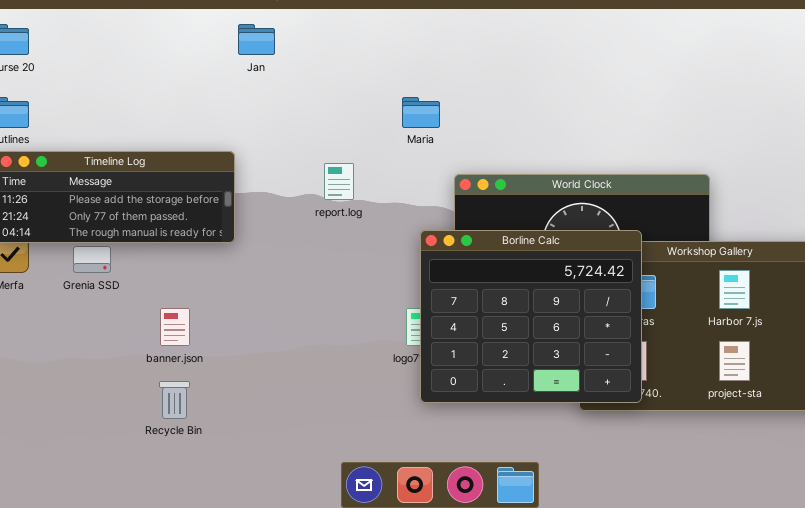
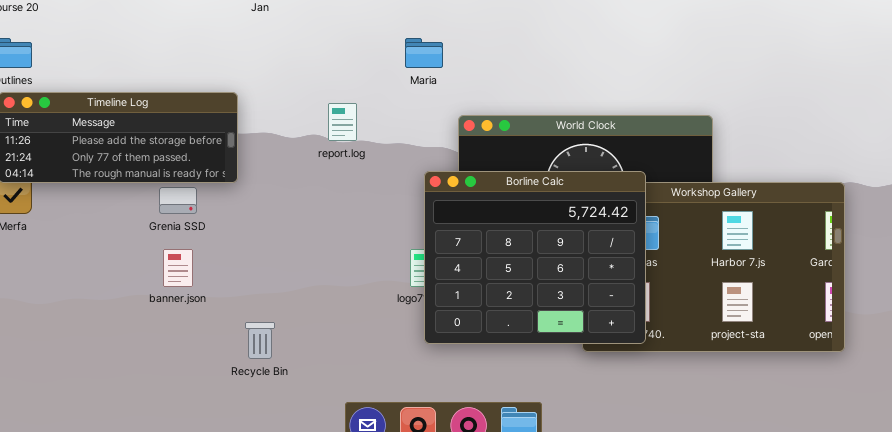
Grenia SSD: [73,246,111,273] -> [159,187,197,214], moved
Recycle Bin: [159,381,190,419] -> [245,322,275,359], moved

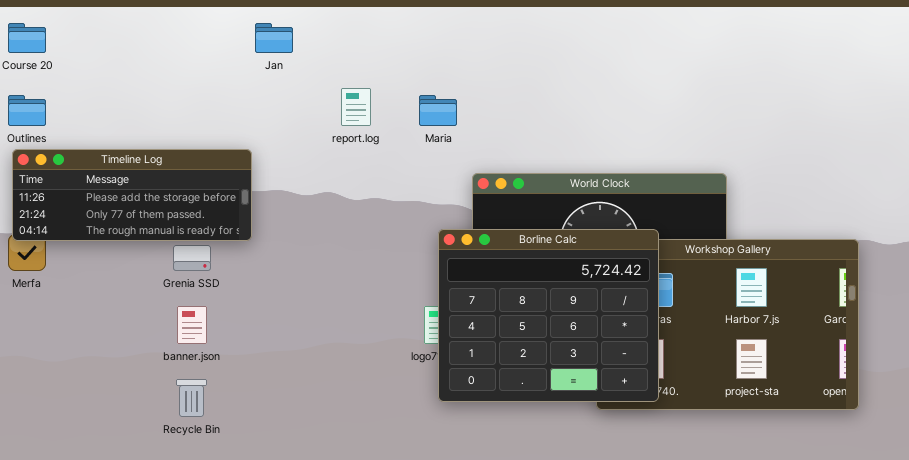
report.log: [328,103,357,141] -> [341,88,371,126], moved
Recycle Bin: [245,322,275,359] -> [176,379,207,417], moved

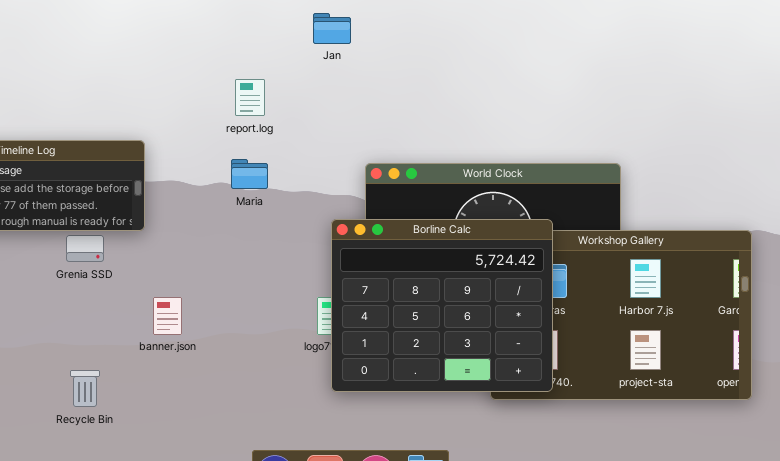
Jan: [255,23,293,53] -> [313,13,351,44], moved
Maria: [419,95,457,126] -> [231,159,268,189], moved
banner.json: [177,306,207,344] -> [153,297,182,335], moved

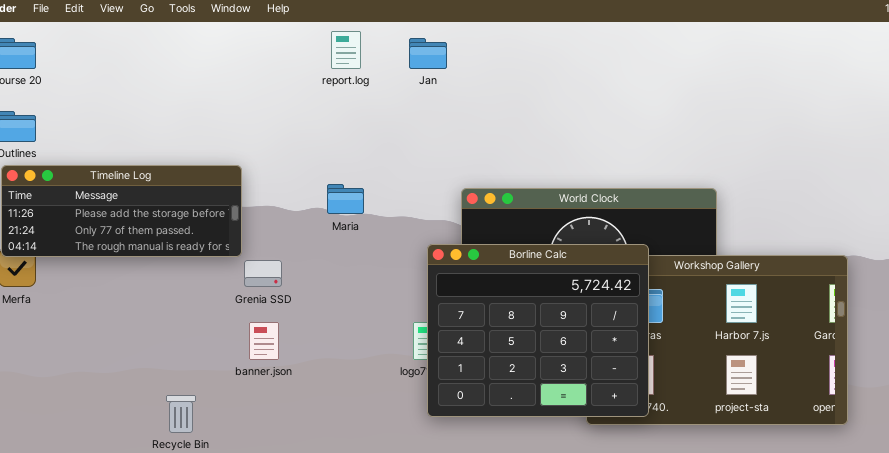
report.log: [235,79,265,116] -> [331,31,361,69], moved
Grenia SSD: [66,235,104,262] -> [244,260,282,287], moved

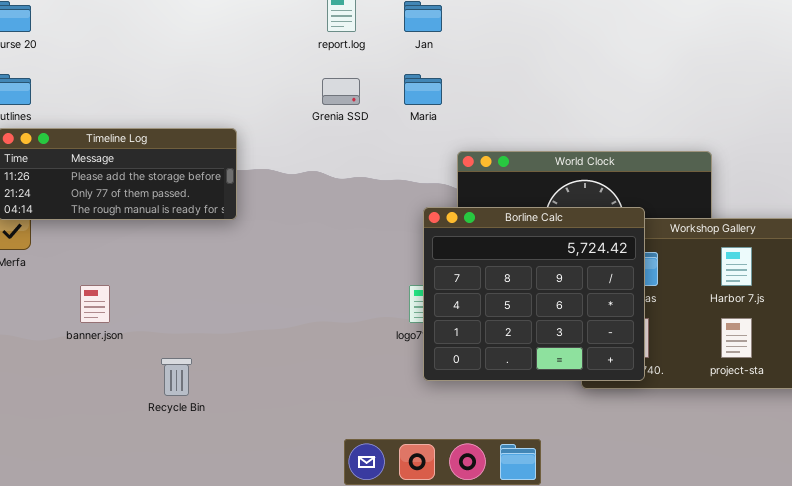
Maria: [327,184,364,214] -> [404,74,442,105], moved
Grenia SSD: [244,260,282,287] -> [322,78,360,105], moved
banner.json: [249,322,279,360] -> [80,285,110,323], moved

